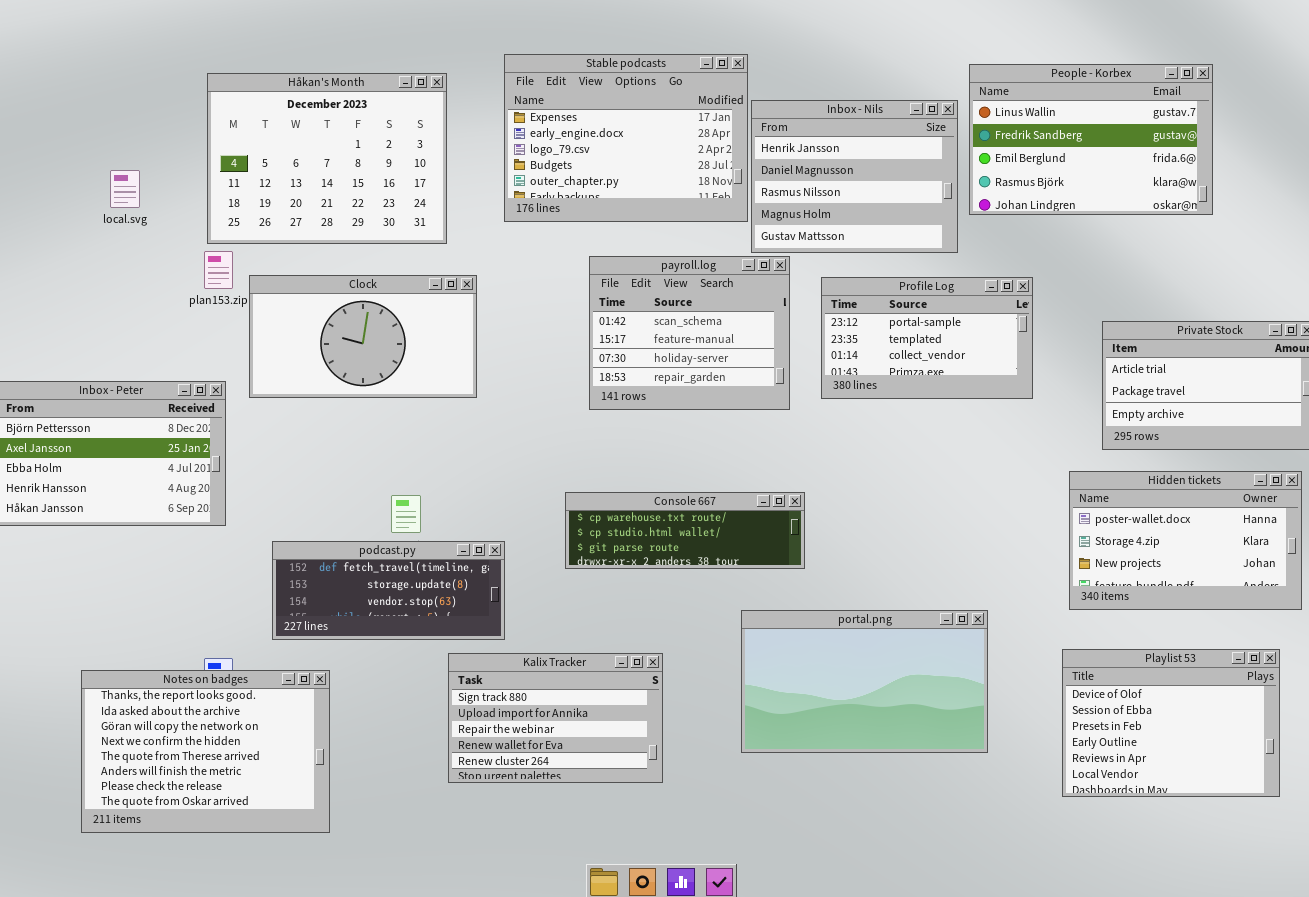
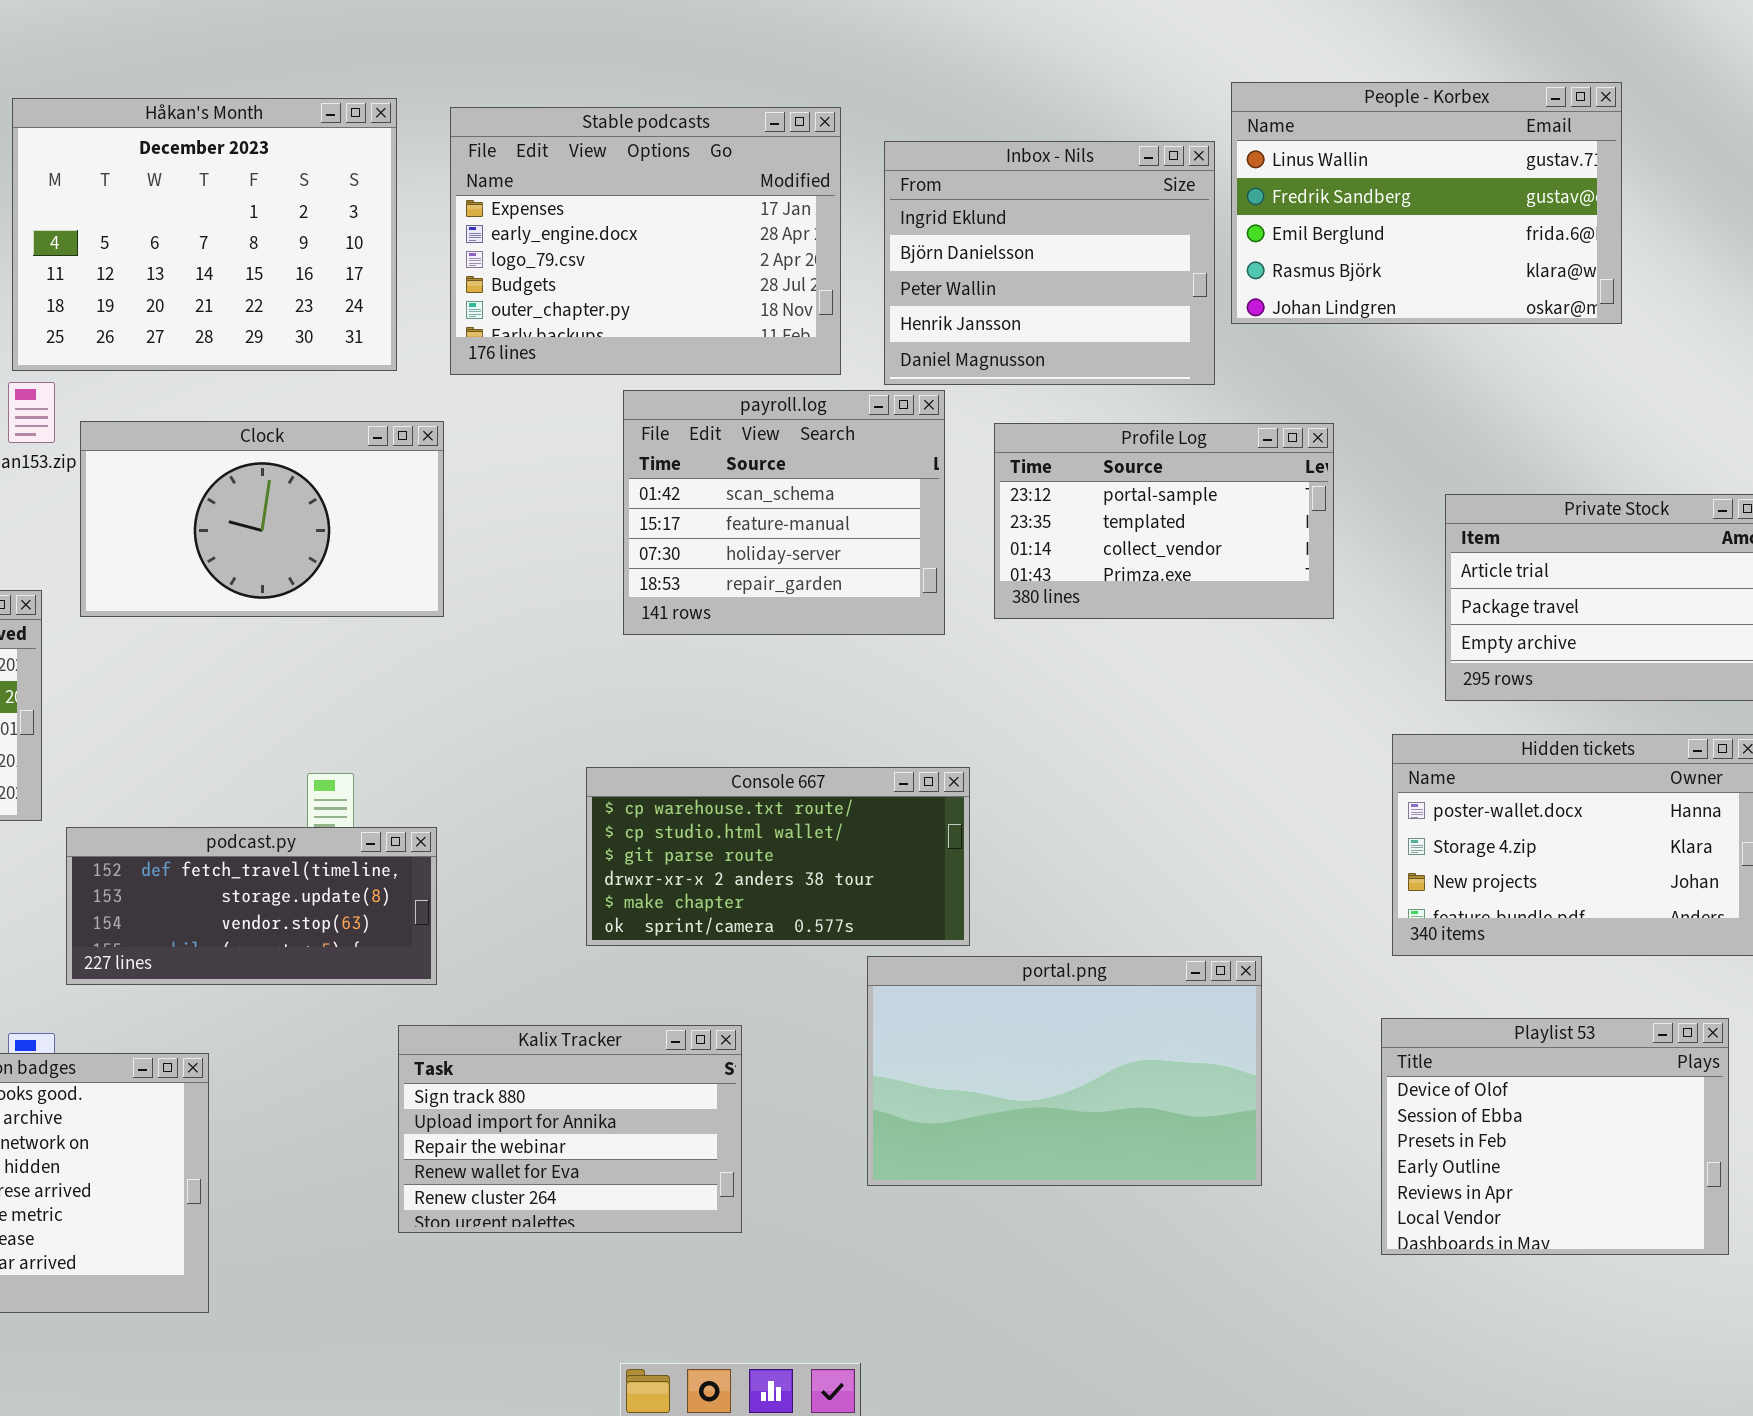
Stable podcasts: [504,54,748,222] -> [450,107,841,375], moved
Inbox - Nils: [751,100,958,253] -> [884,141,1215,385], scrolled up 3 rows
Console 667: [565,492,805,569] -> [586,767,970,946], resized
podcast.py: [272,541,505,640] -> [66,827,437,985], moved

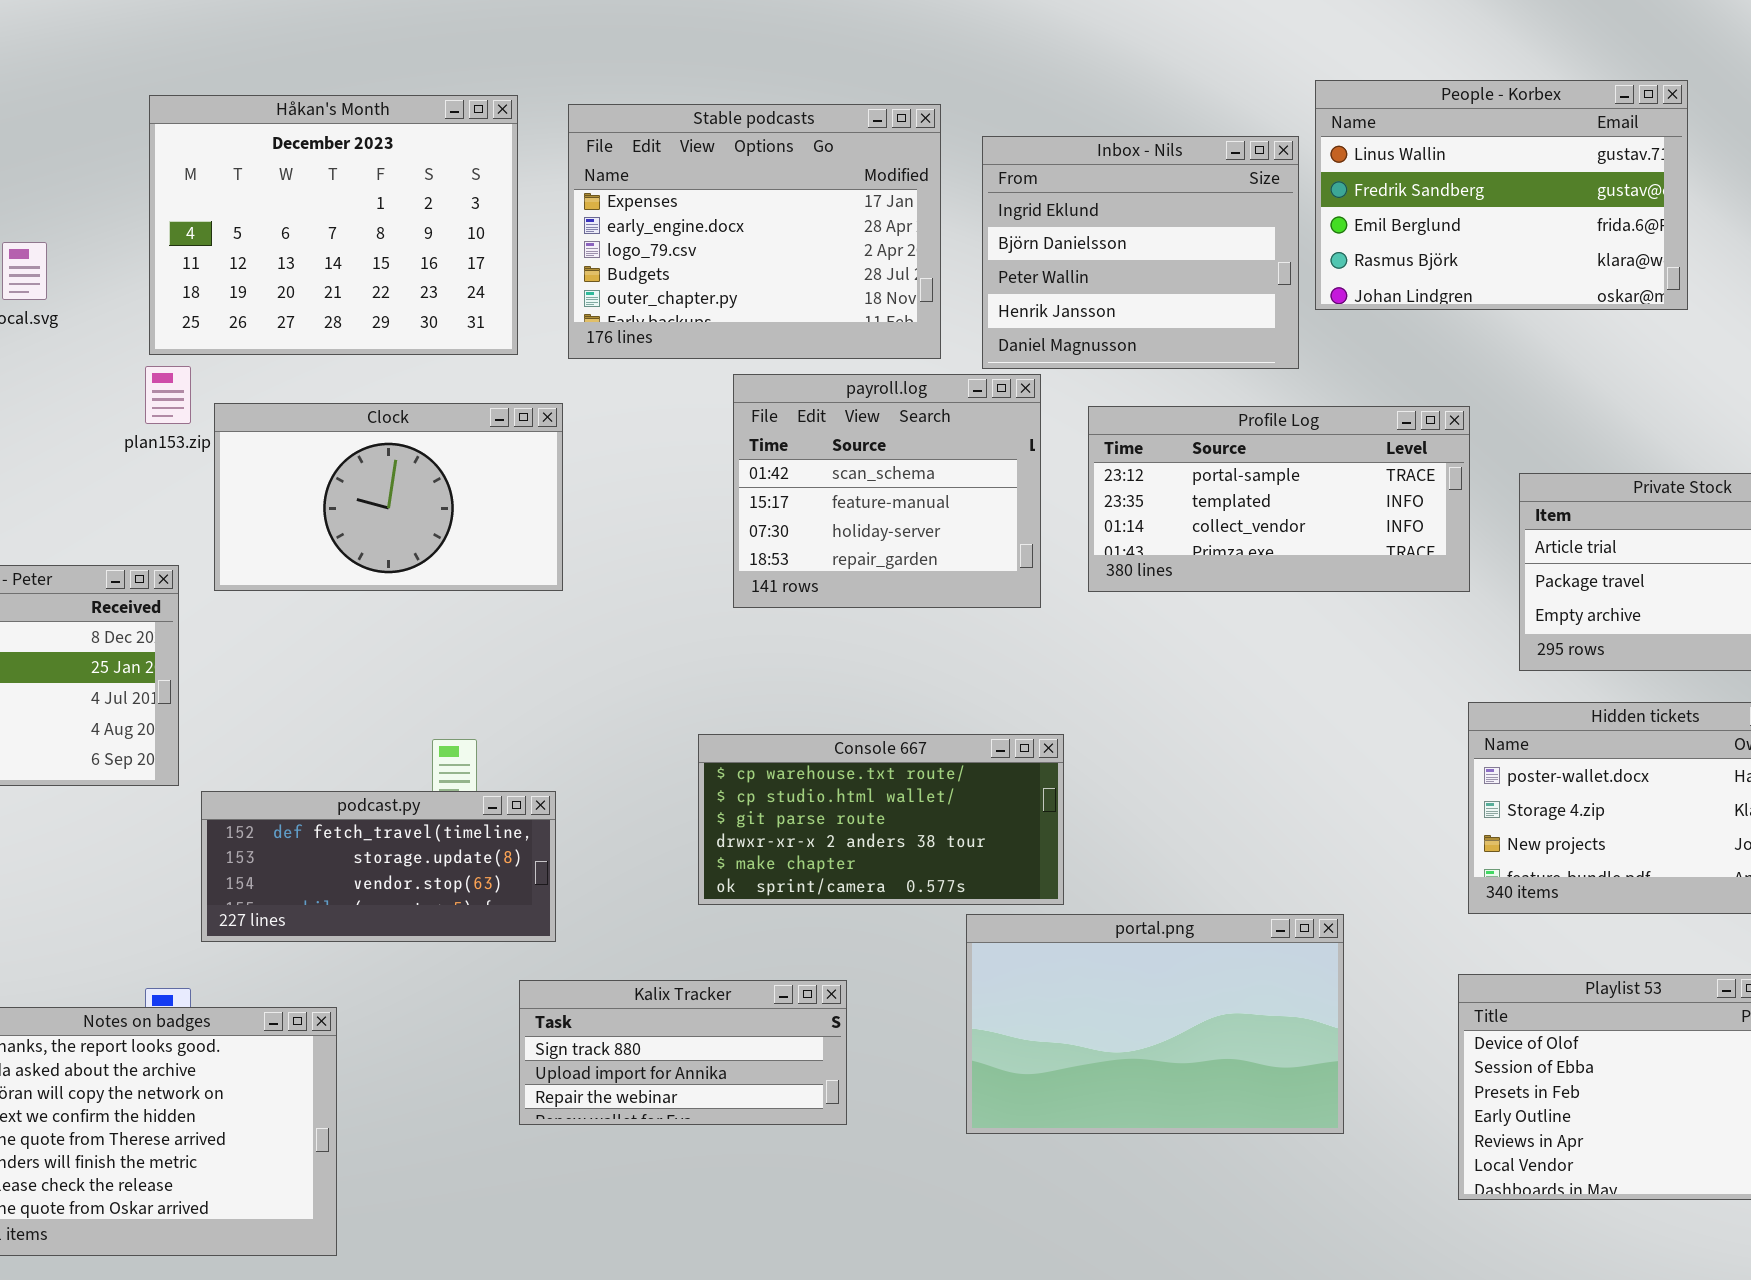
Profile Log: [994,423,1334,619] -> [1088,406,1470,592], resized
Kalix Tracker: [398,1025,742,1233] -> [519,980,847,1125], resized

